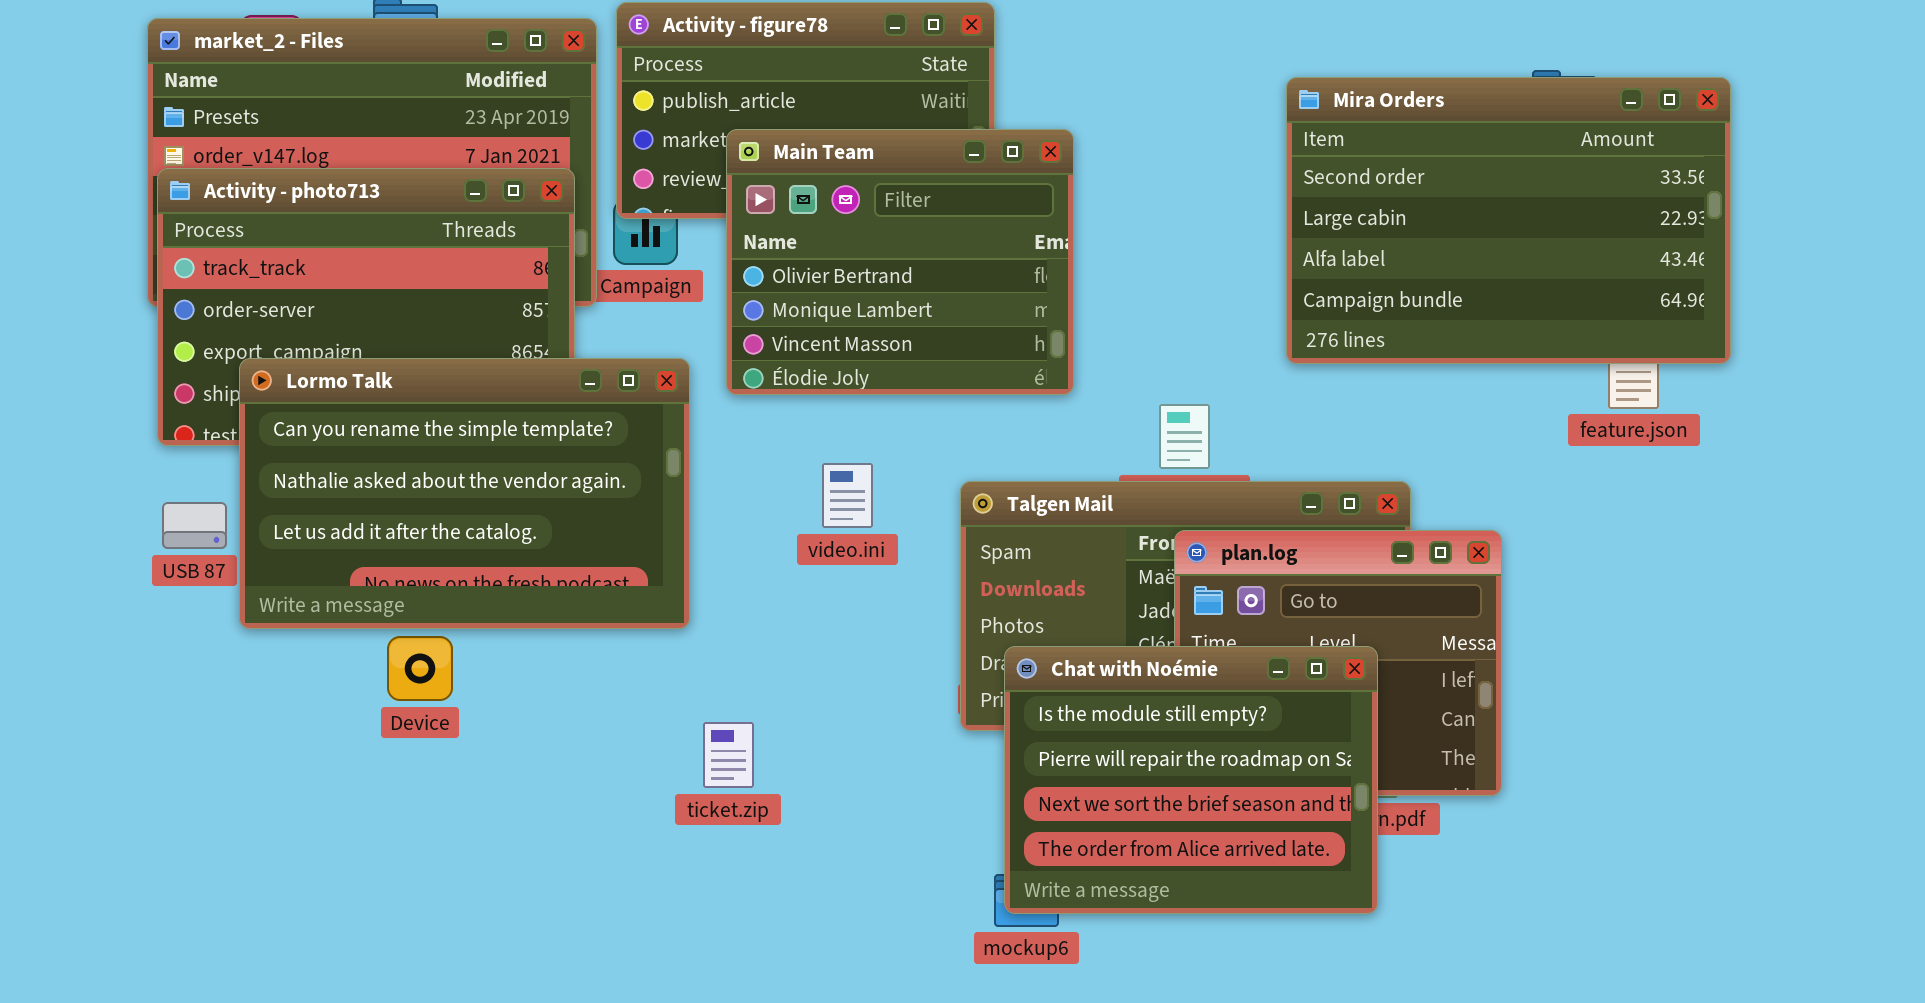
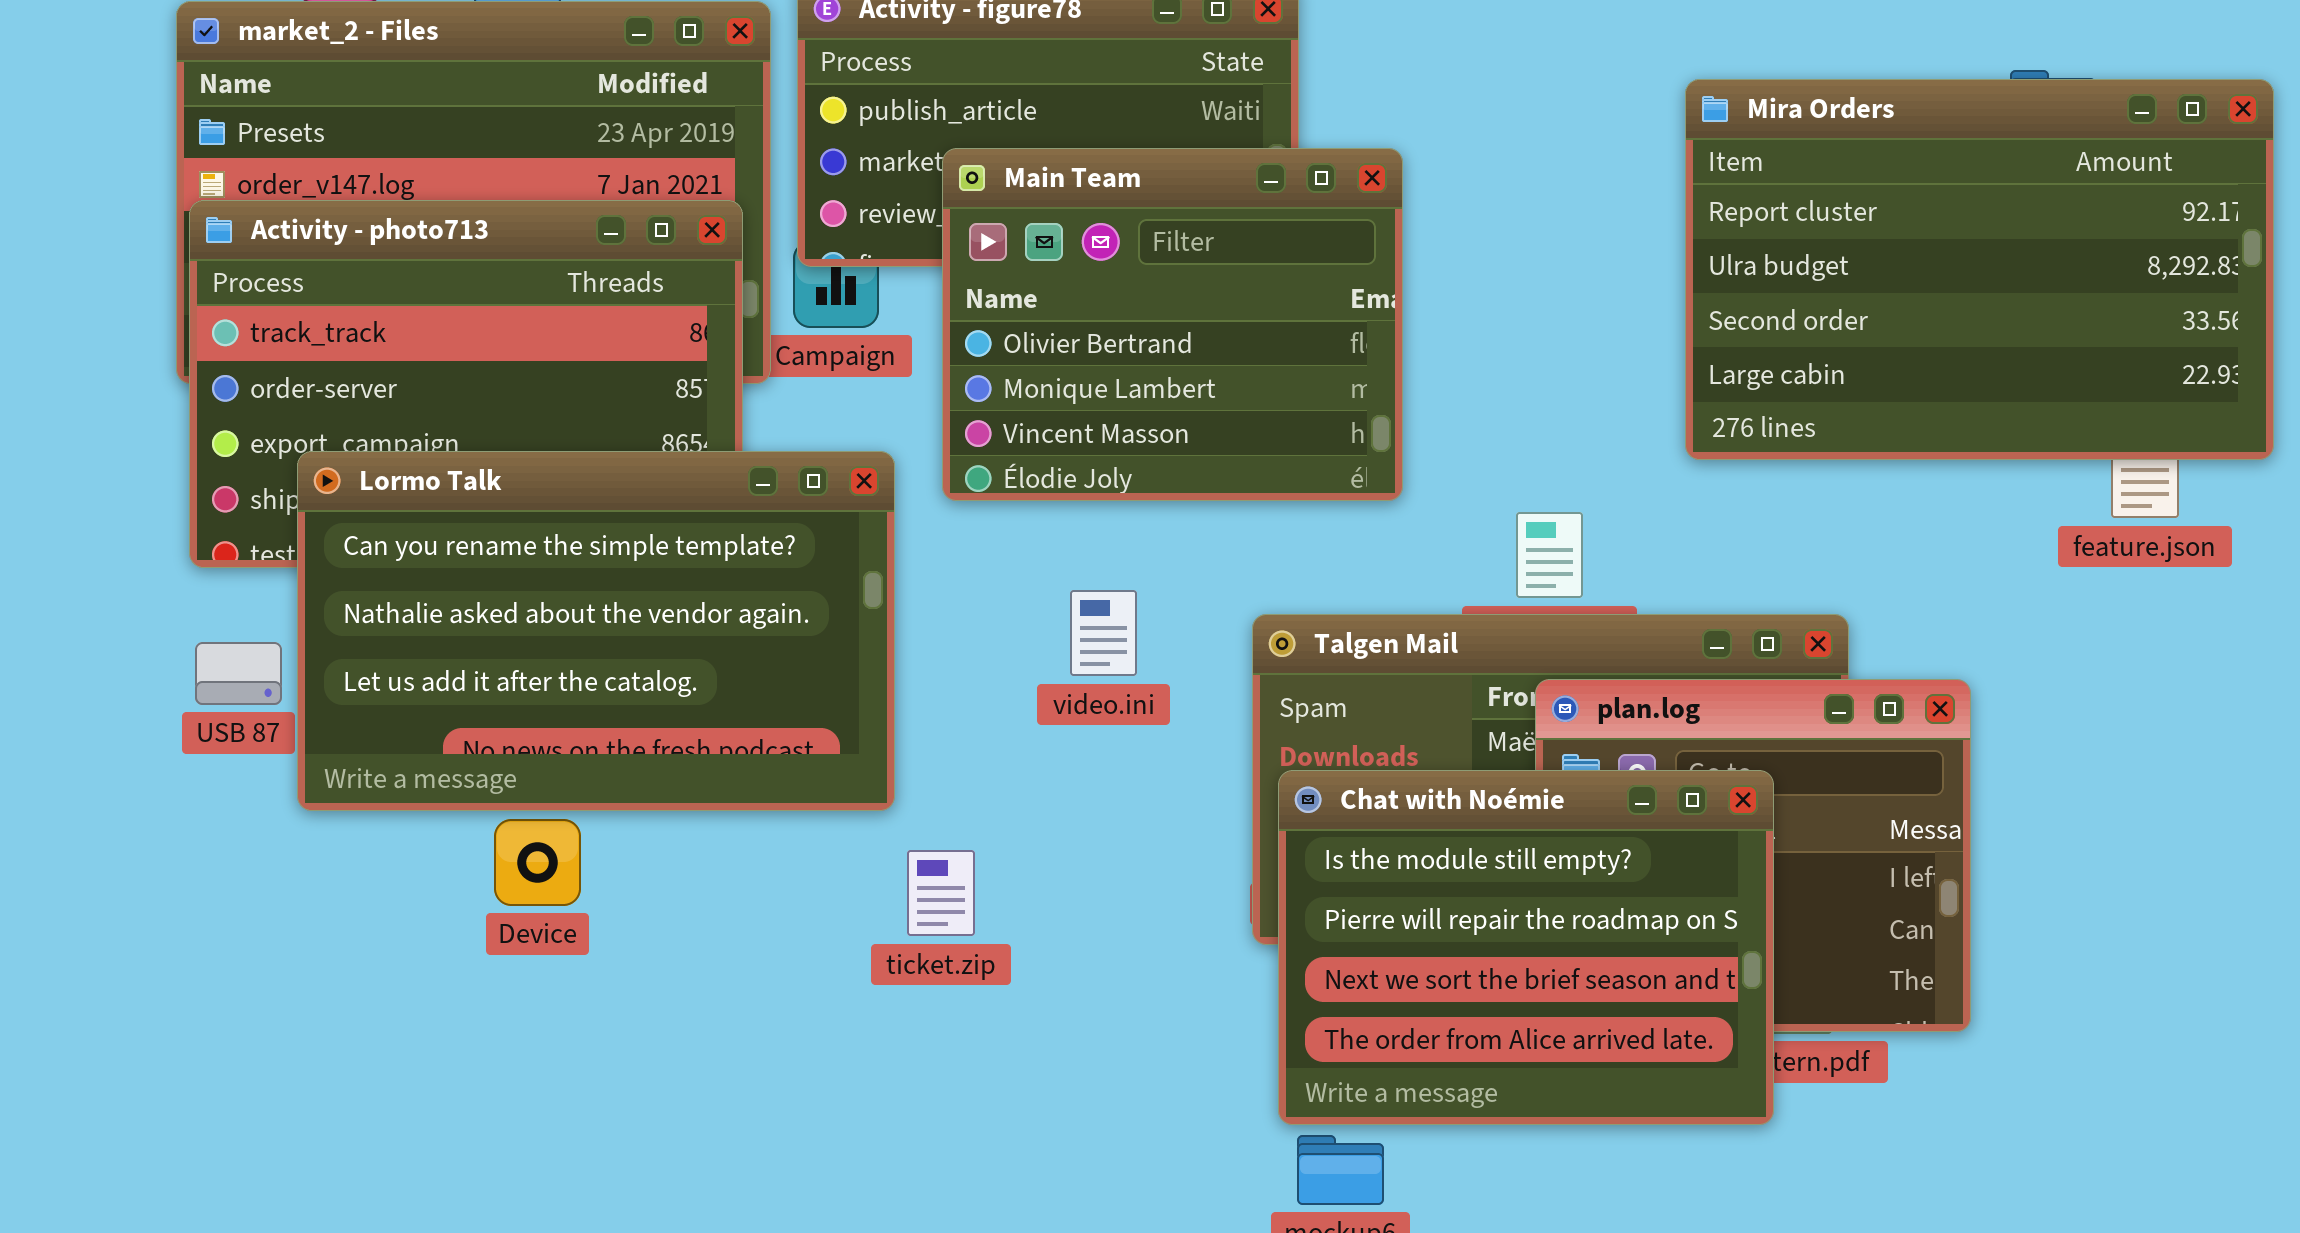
Mira Orders: [1286,77,1731,364] -> [1685,79,2274,460], scrolled up 2 rows
Chat with Noémie: [1004,646,1378,914] -> [1278,770,1774,1125], moved
ticket.zip: [703,722,754,788] -> [907,850,975,936], moved

